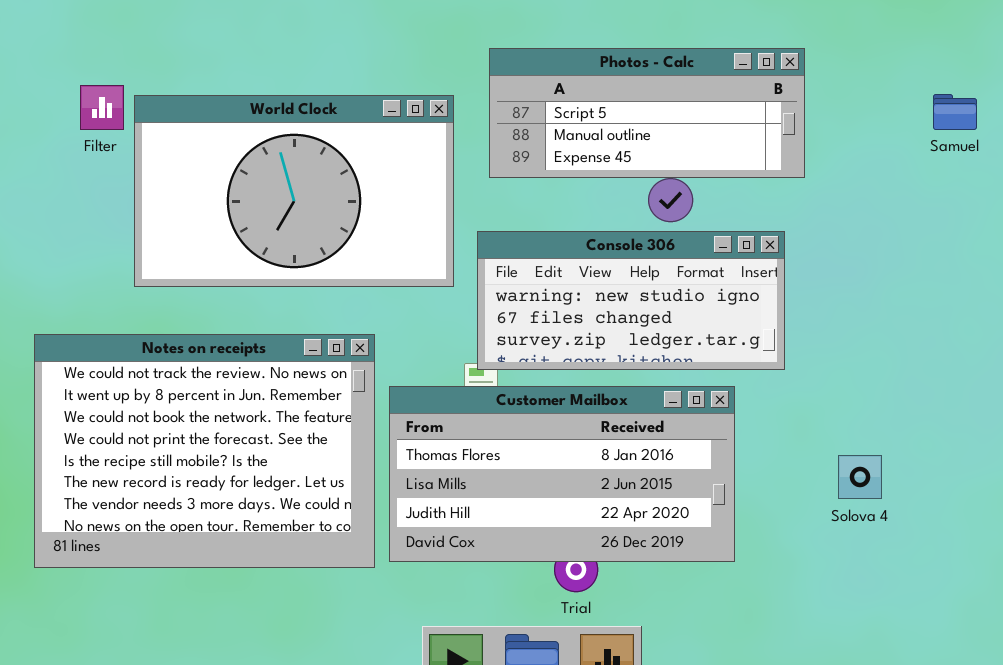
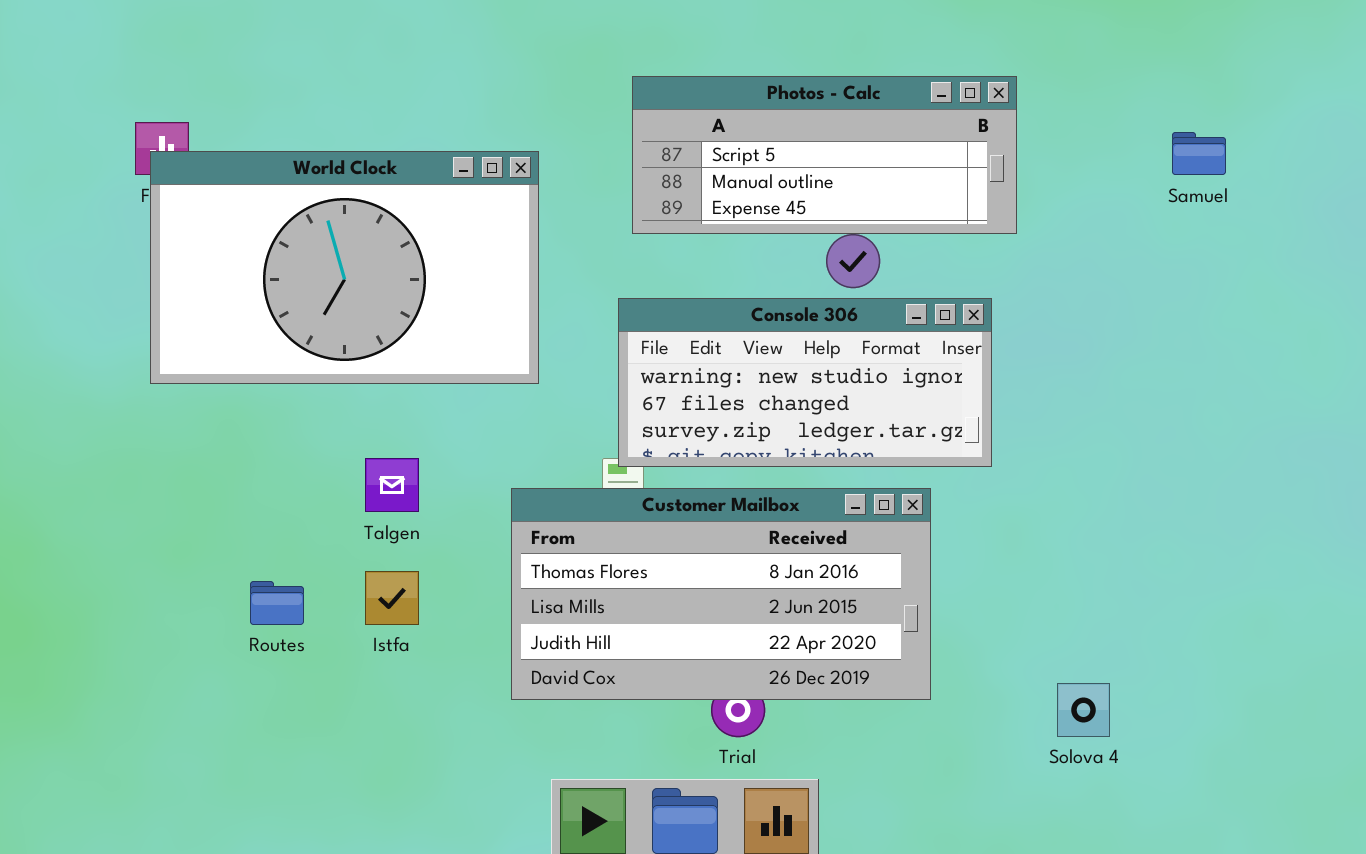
World Clock: [134,95,454,287] -> [150,151,539,384], moved
Notes on receipts: [34,334,375,568] -> none, closed
Solova 4: [838,455,882,499] -> [1057,683,1110,737], moved

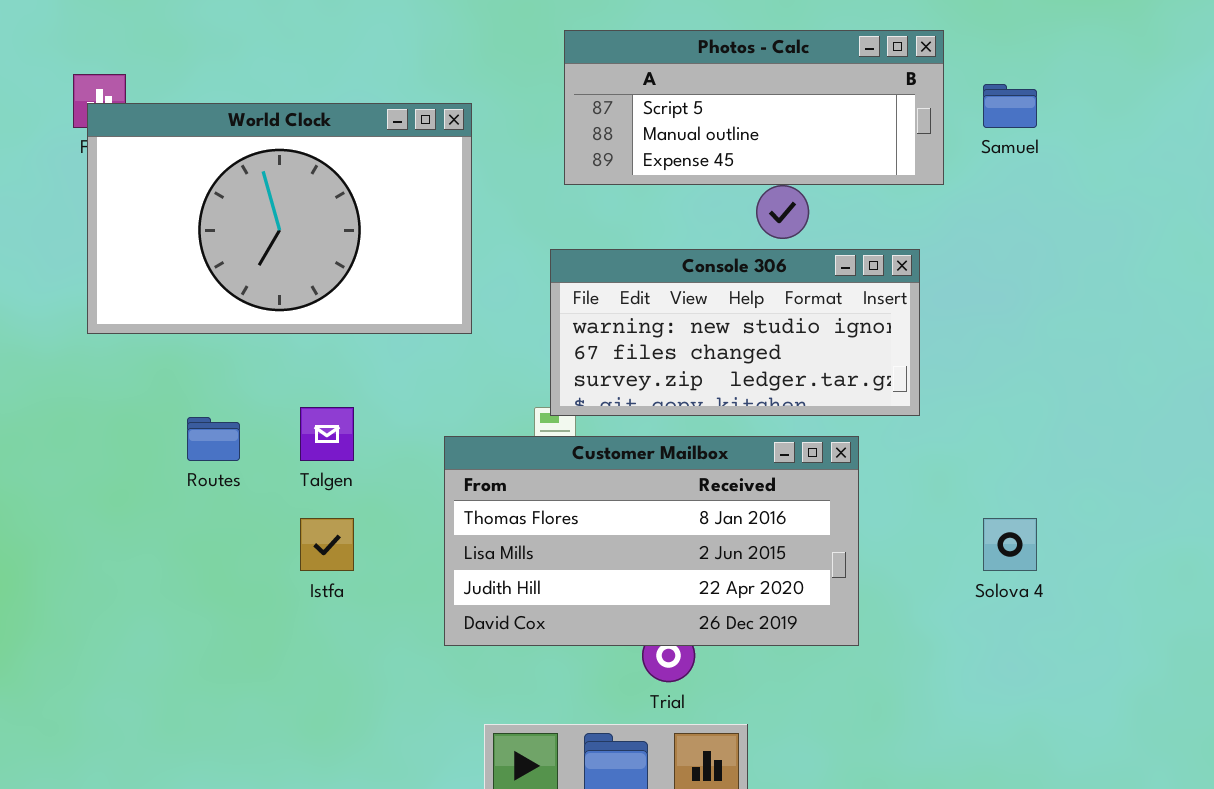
Samuel: [1172,132,1226,175] -> [983,84,1037,128], moved
Routes: [250,581,304,625] -> [187,417,240,461], moved
Solova 4: [1057,683,1110,737] -> [983,518,1037,571], moved

